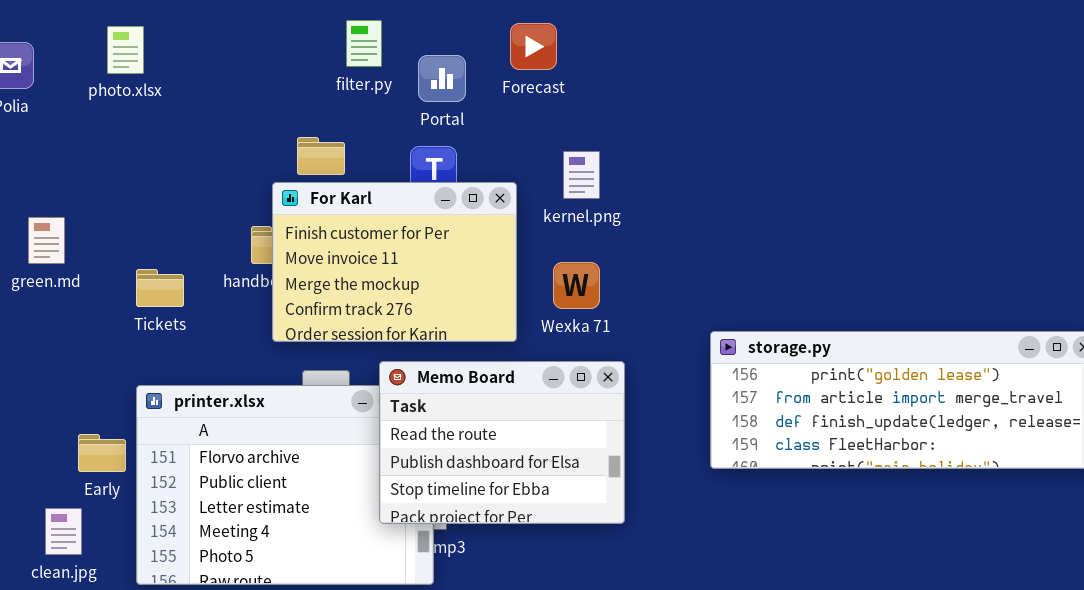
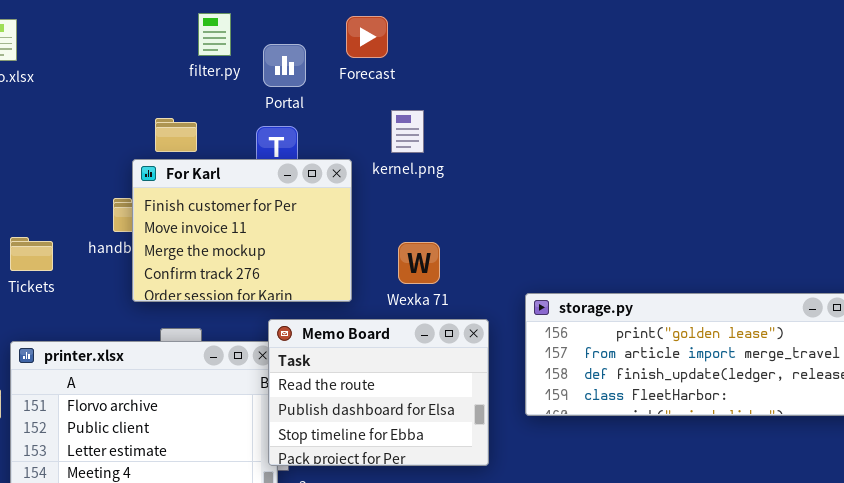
kernel.png: [563,151,600,199] -> [391,110,424,153], moved
Wexka 71: [553,262,600,309] -> [398,242,440,284], moved
Memo Board: [379,361,625,524] -> [268,319,489,466], moved

